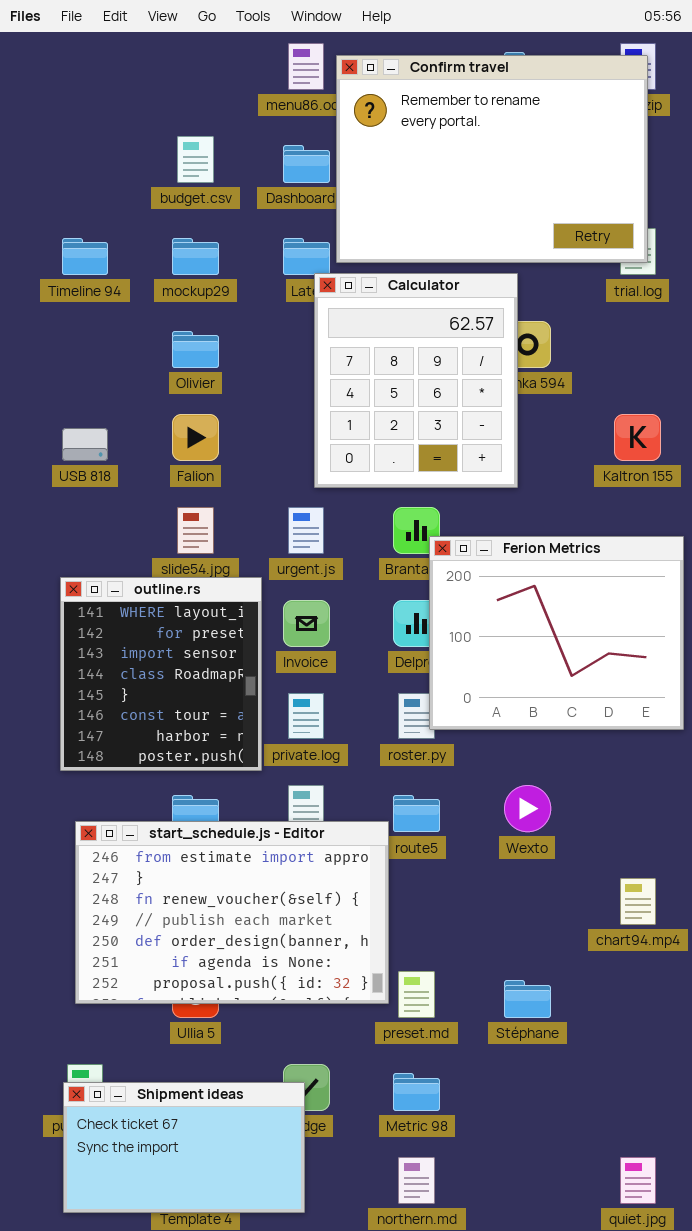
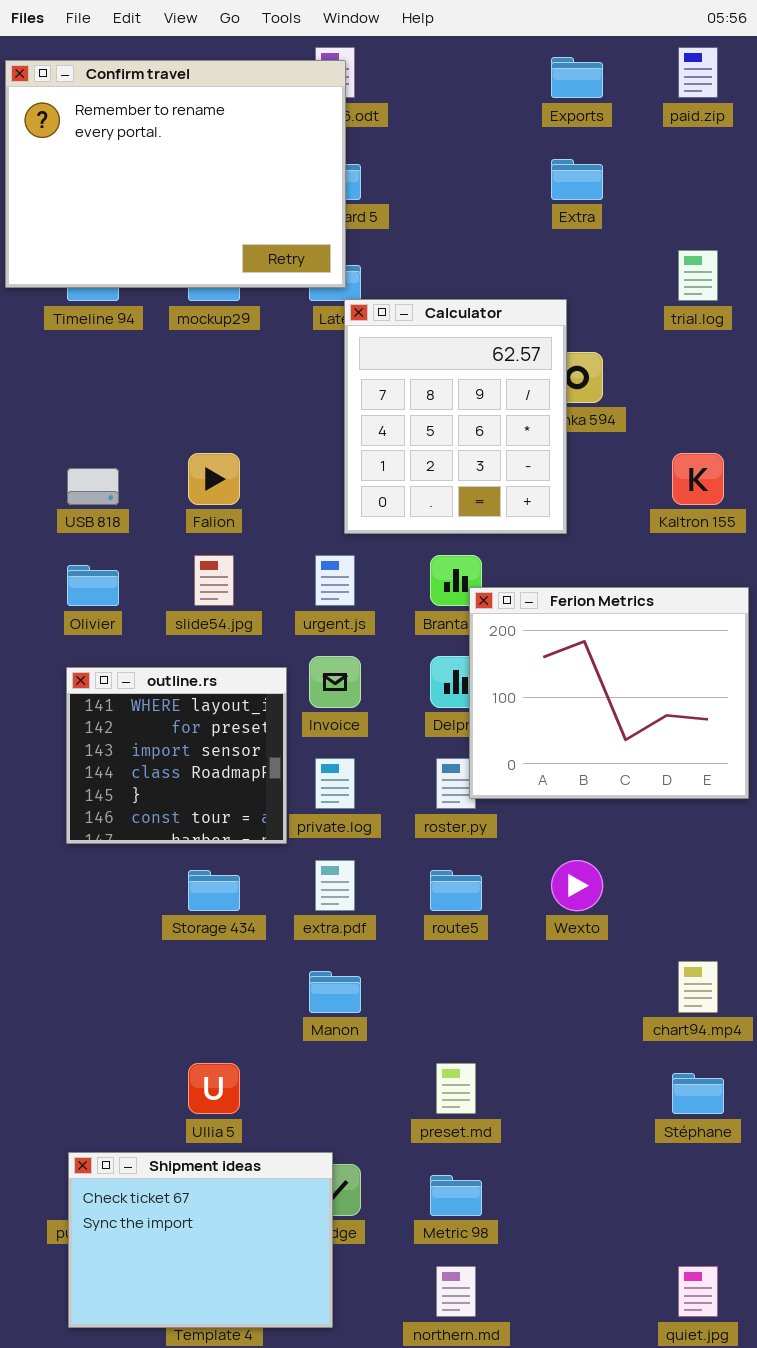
Confirm travel: [336,55,648,263] -> [5,60,346,288], moved
Olivier: [172,331,219,368] -> [67,565,119,606], moved
outline.rs: [60,577,262,771] -> [66,667,287,844], resized
start_schedule.js - Editor: [75,821,389,1004] -> none, closed
Stéphane: [504,980,551,1018] -> [672,1073,724,1114], moved
Shipment ideas: [63,1082,305,1213] -> [68,1152,333,1328], resized

